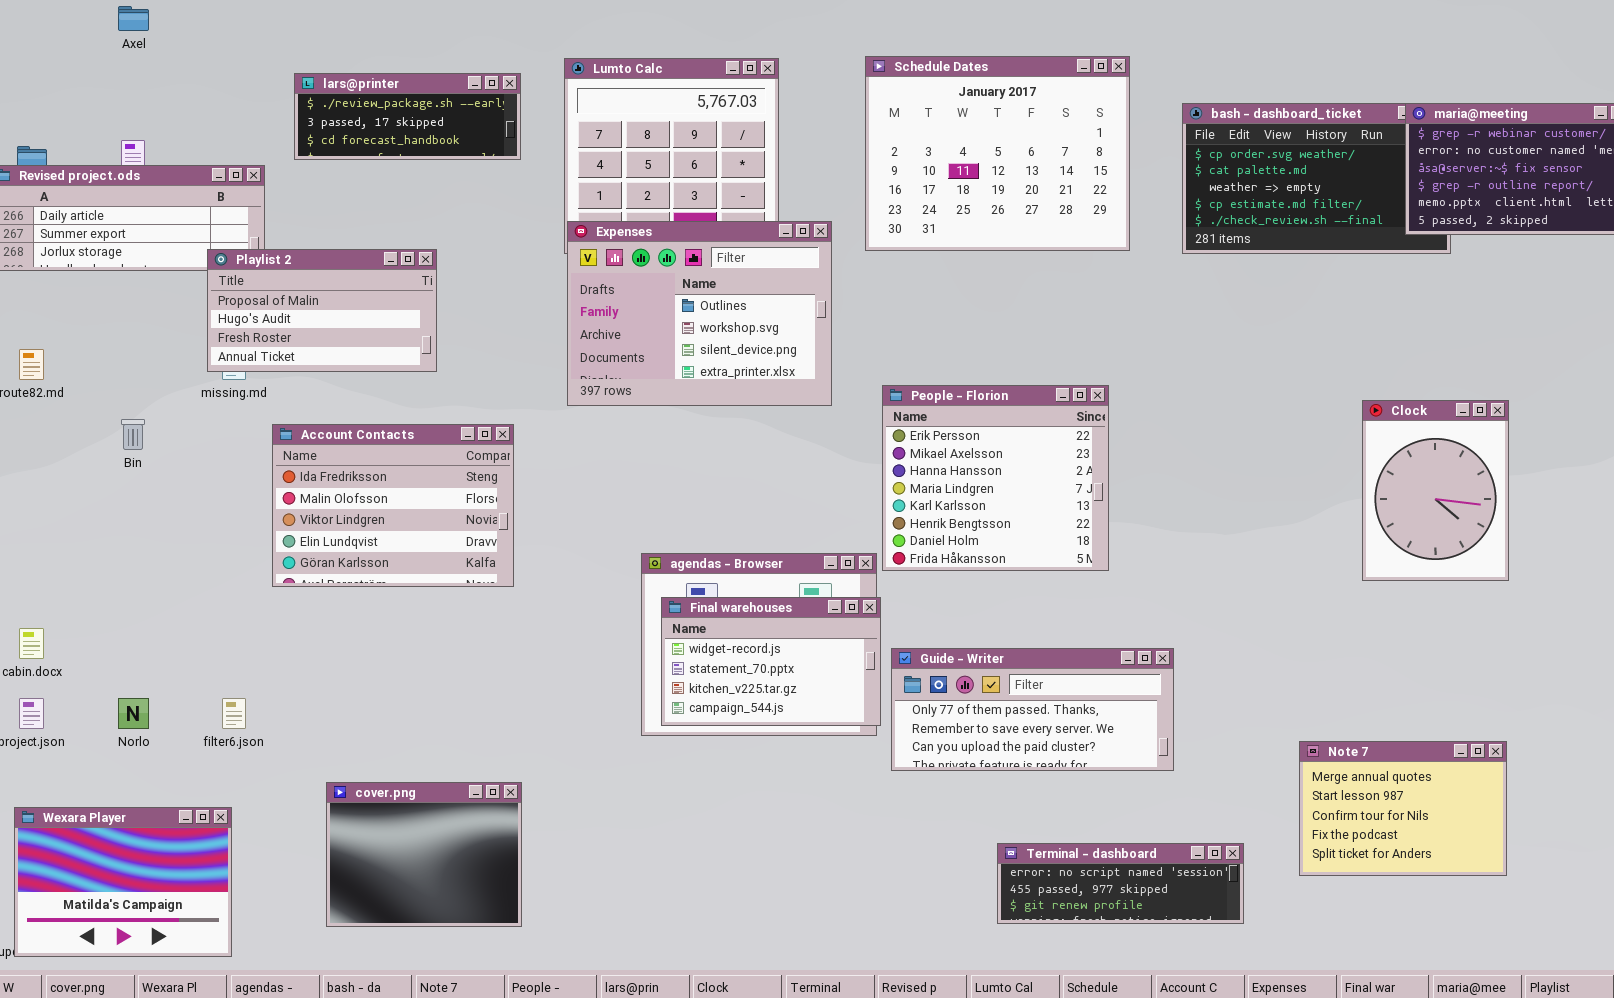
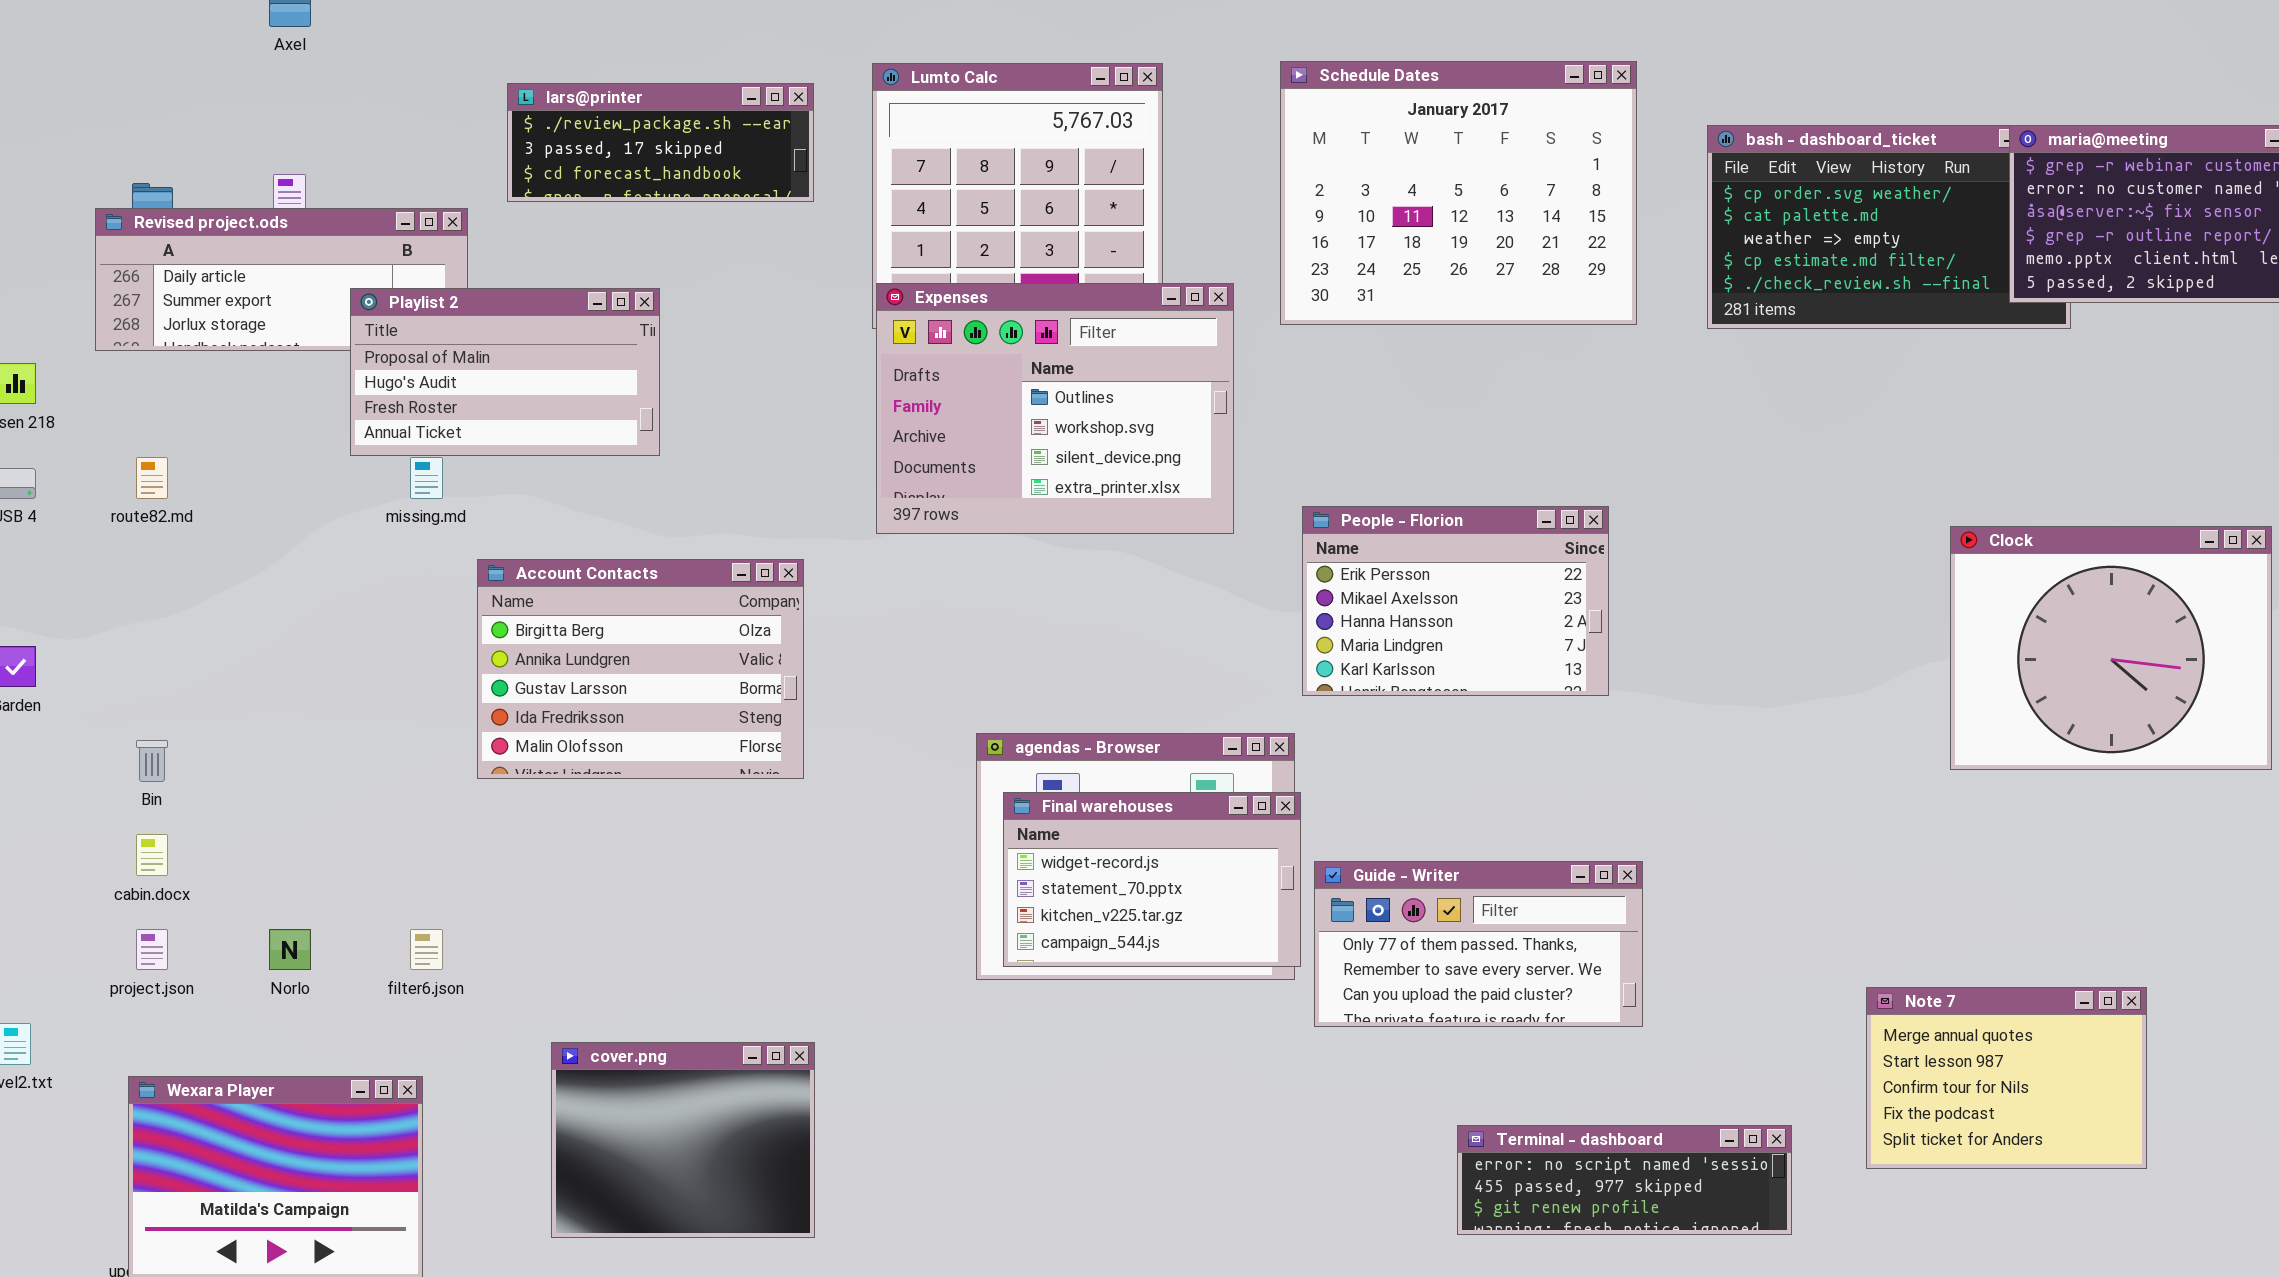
Playlist 2: [207,249,437,372] -> [350,288,660,456], moved
People - Florion: [882,385,1109,571] -> [1302,506,1609,696], resized
Clock: [1362,400,1509,581] -> [1950,526,2272,770], resized
Bin: [121,419,145,450] -> [136,740,168,782], moved
Account Contacts: [272,424,514,587] -> [477,559,804,779], scrolled up 3 rows
Guide - Writer: [891,648,1174,771] -> [1314,861,1643,1027], resized

